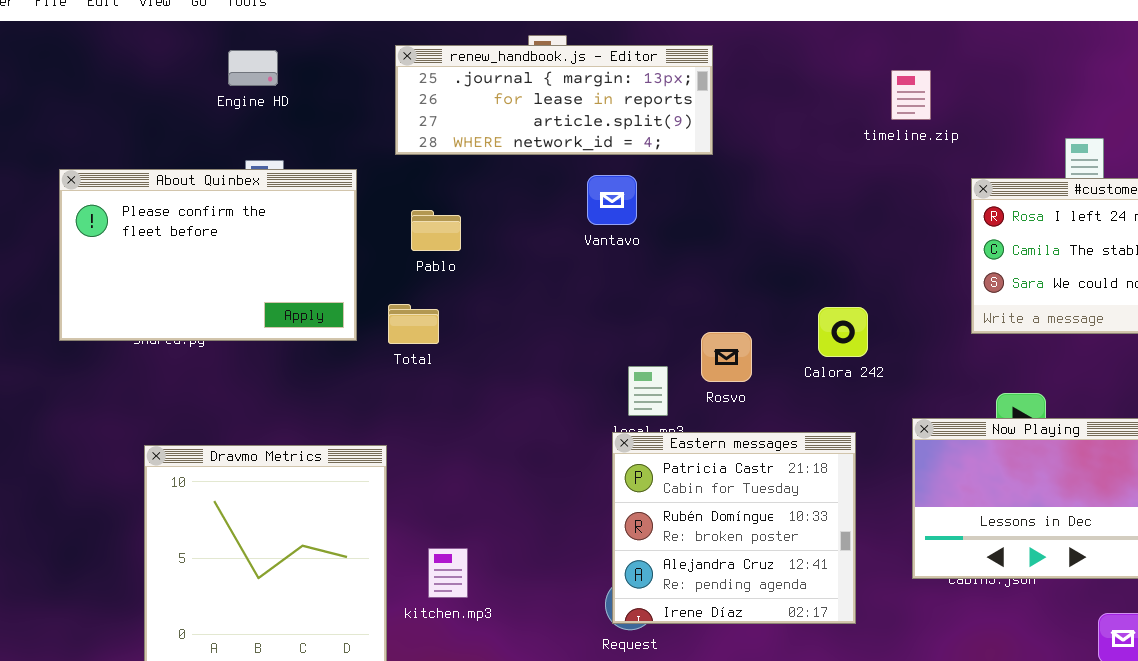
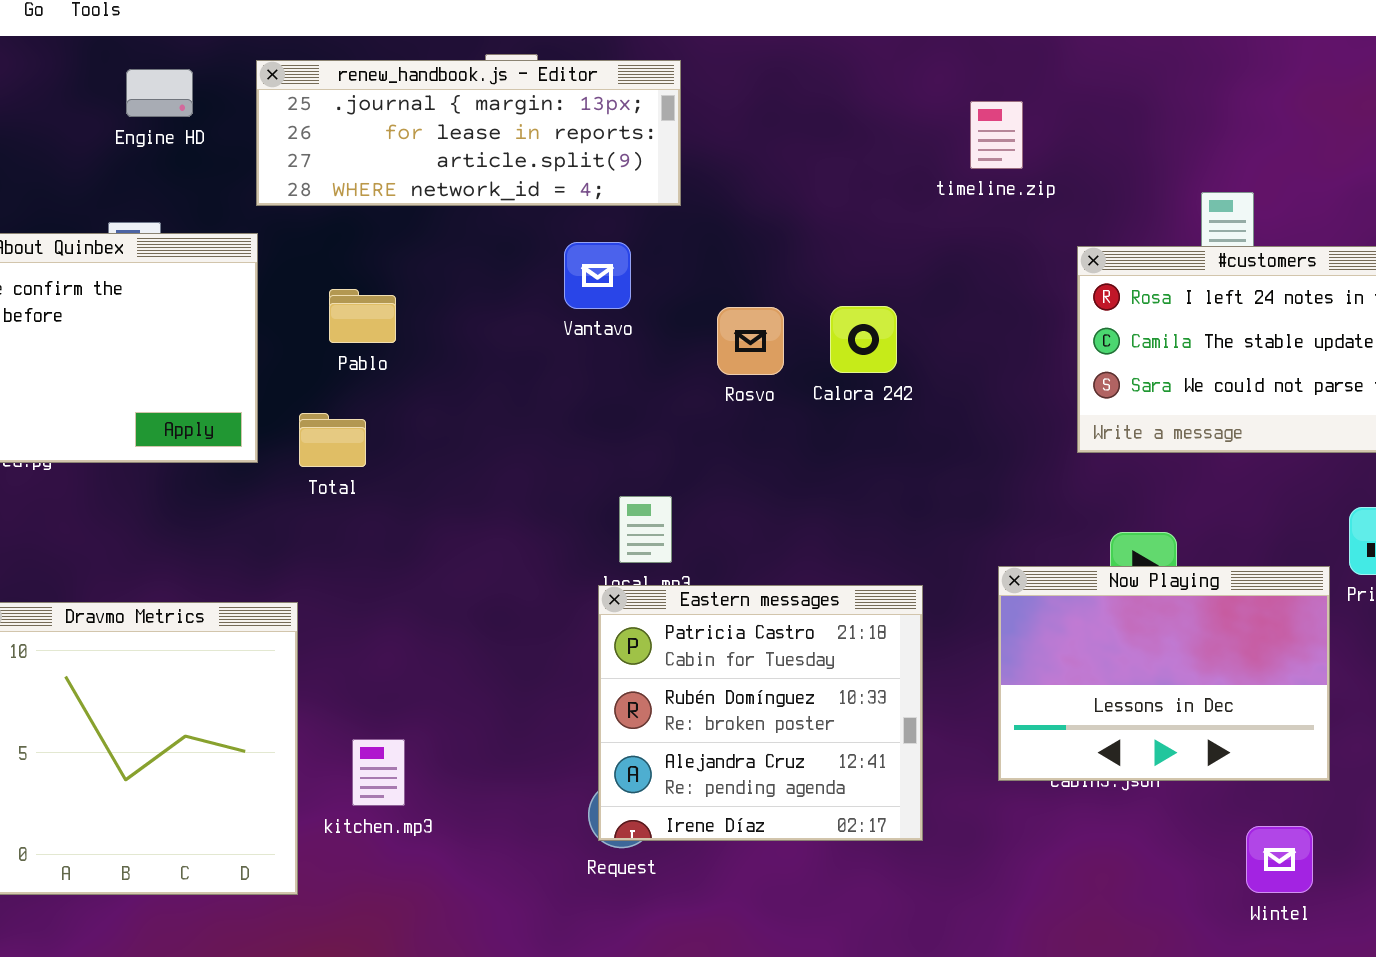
renew_handbook.js - Editor: [395,45,713,155] -> [256,60,681,206], moved
Engine HD: [228,50,278,86] -> [126,69,193,117], moved
Calora 242: [818,307,868,357] -> [830,306,897,373], moved
Rosvo: [701,332,752,382] -> [717,307,784,375], moved

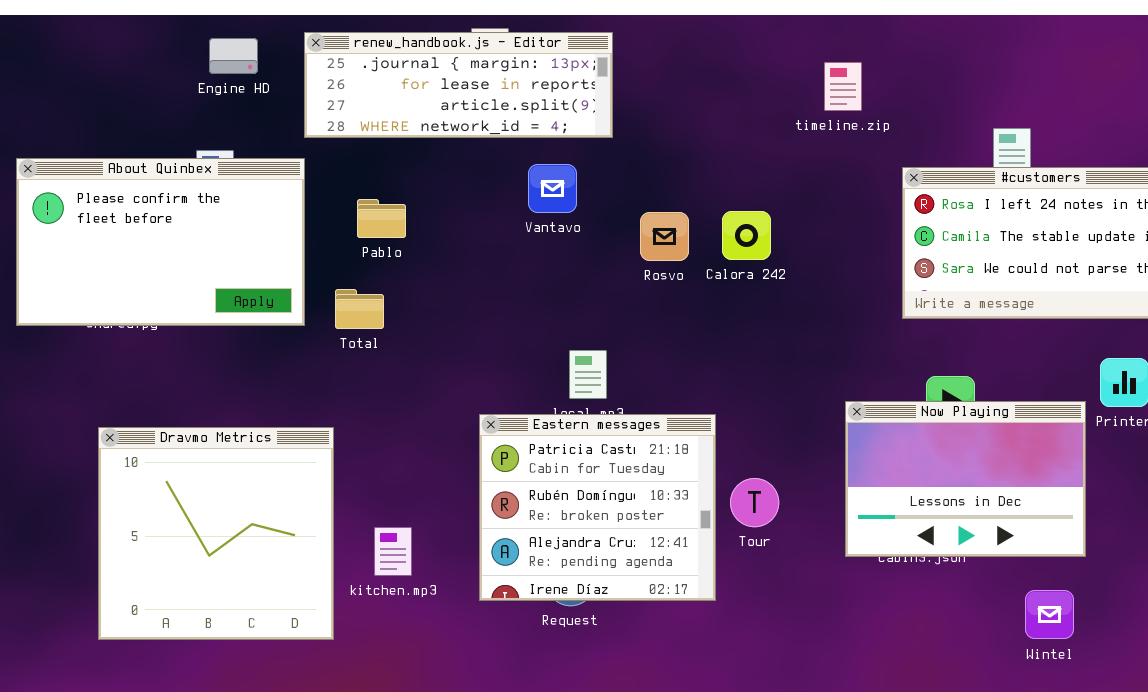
Eastern messages: [598,585,923,841] -> [479,414,716,601], moved

